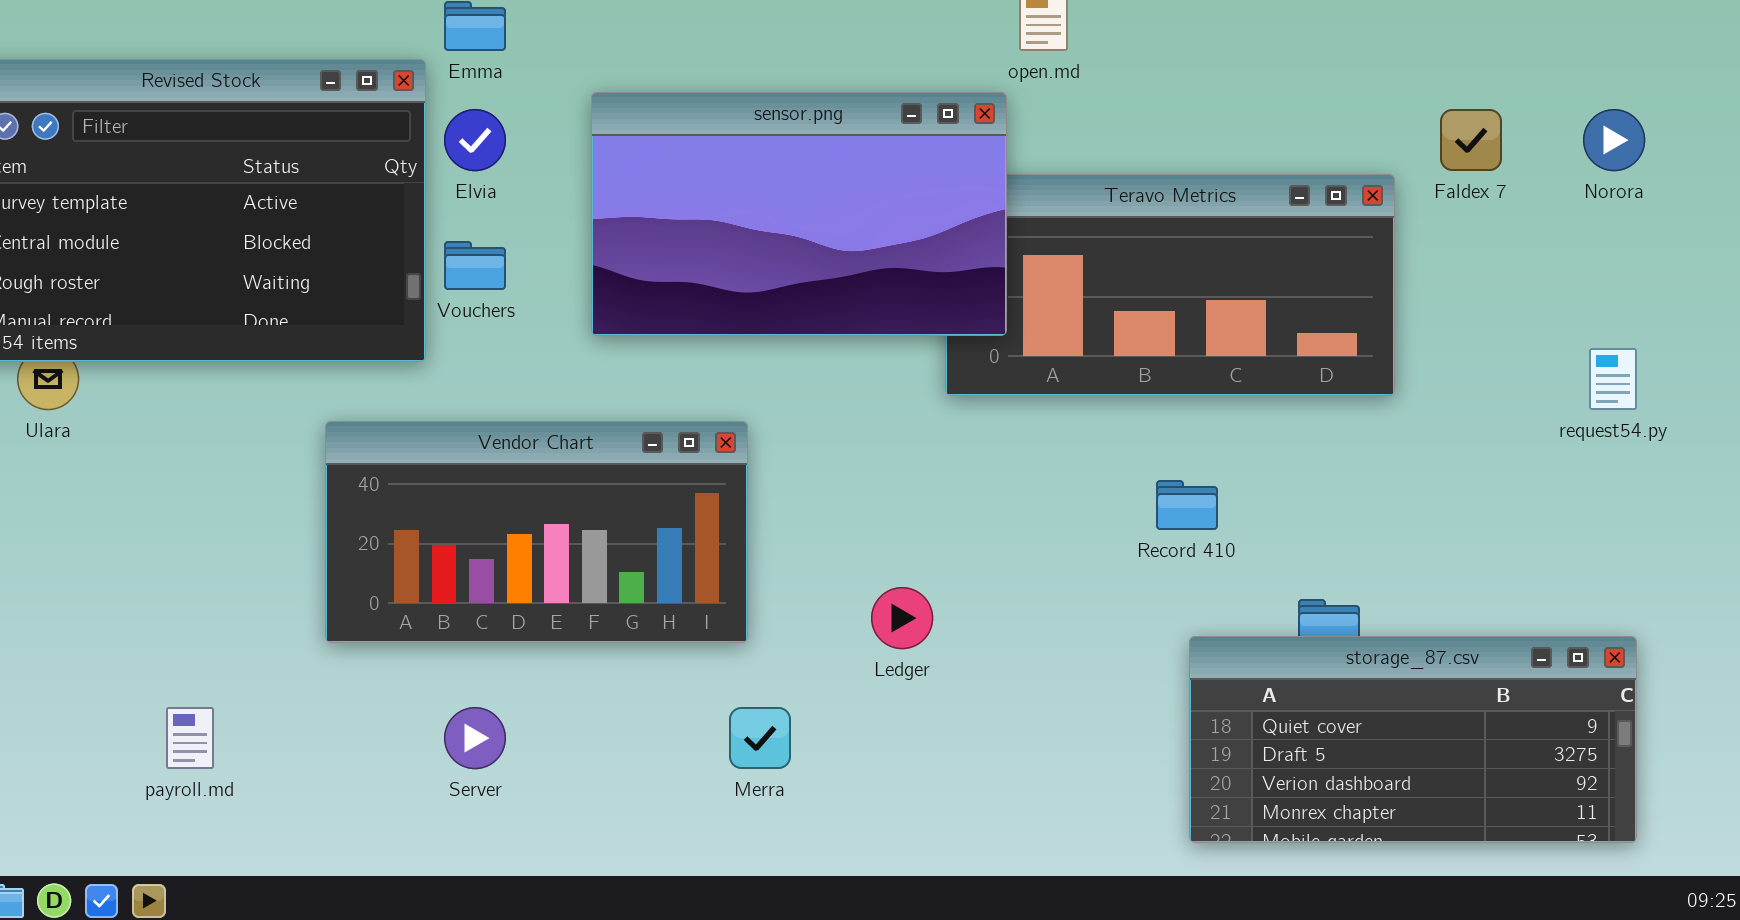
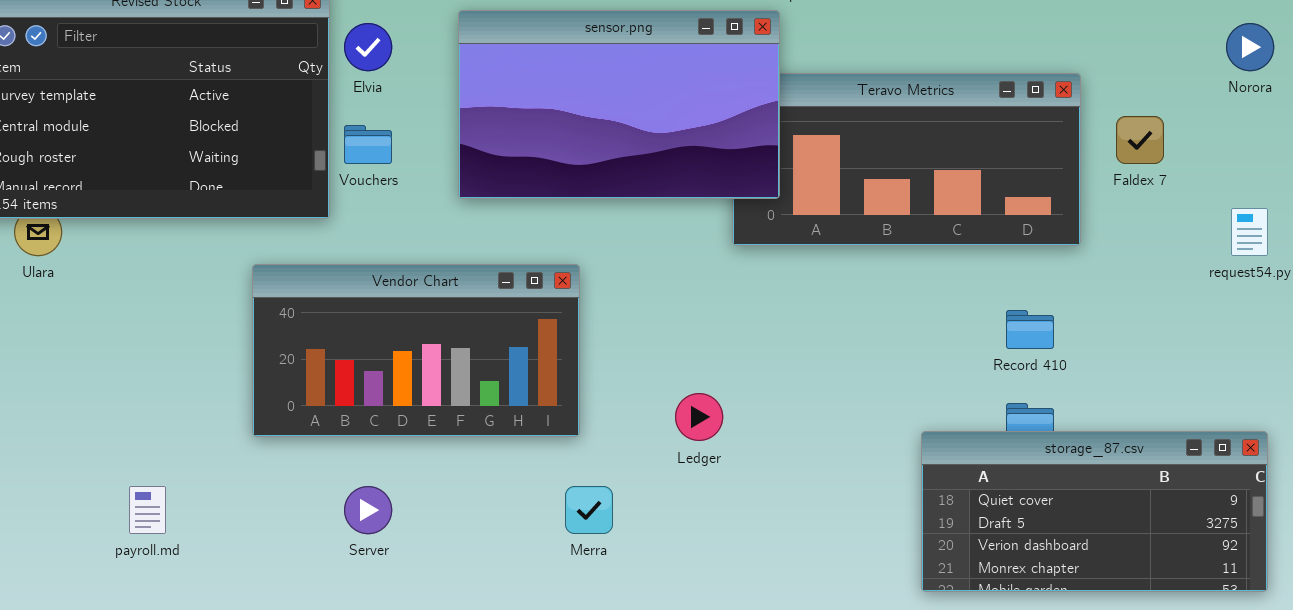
Faldex 7: [1440,109,1502,171] -> [1116,116,1164,164], moved
Record 410: [1156,480,1218,530] -> [1006,310,1054,349], moved

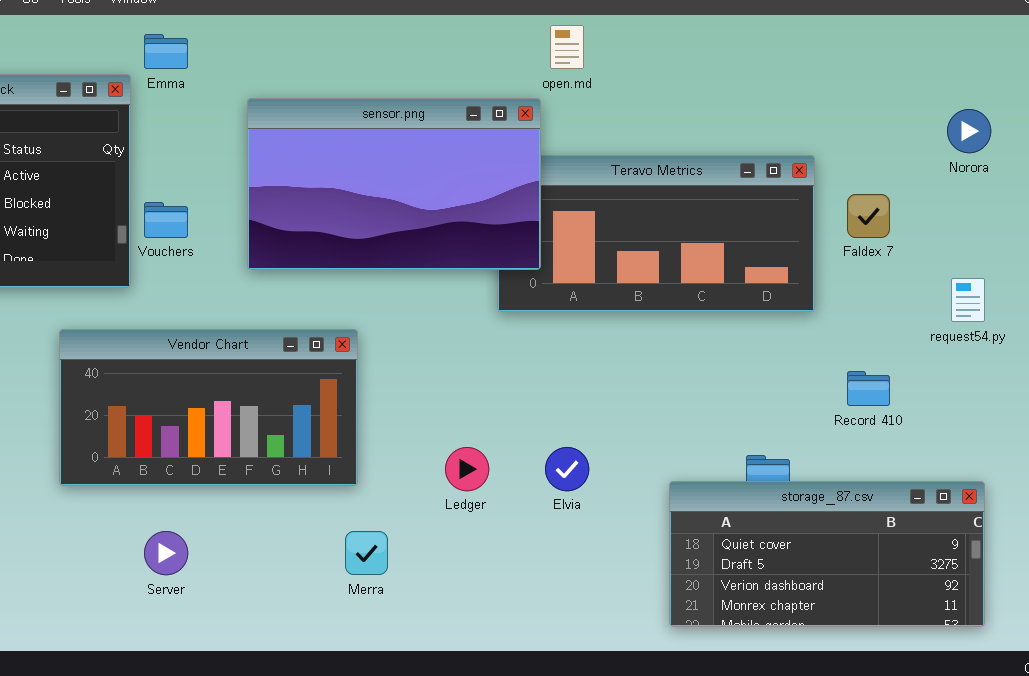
Elvia: [344,23,392,71] -> [545,447,589,491], moved
Record 410: [1006,310,1054,349] -> [847,371,890,406], moved

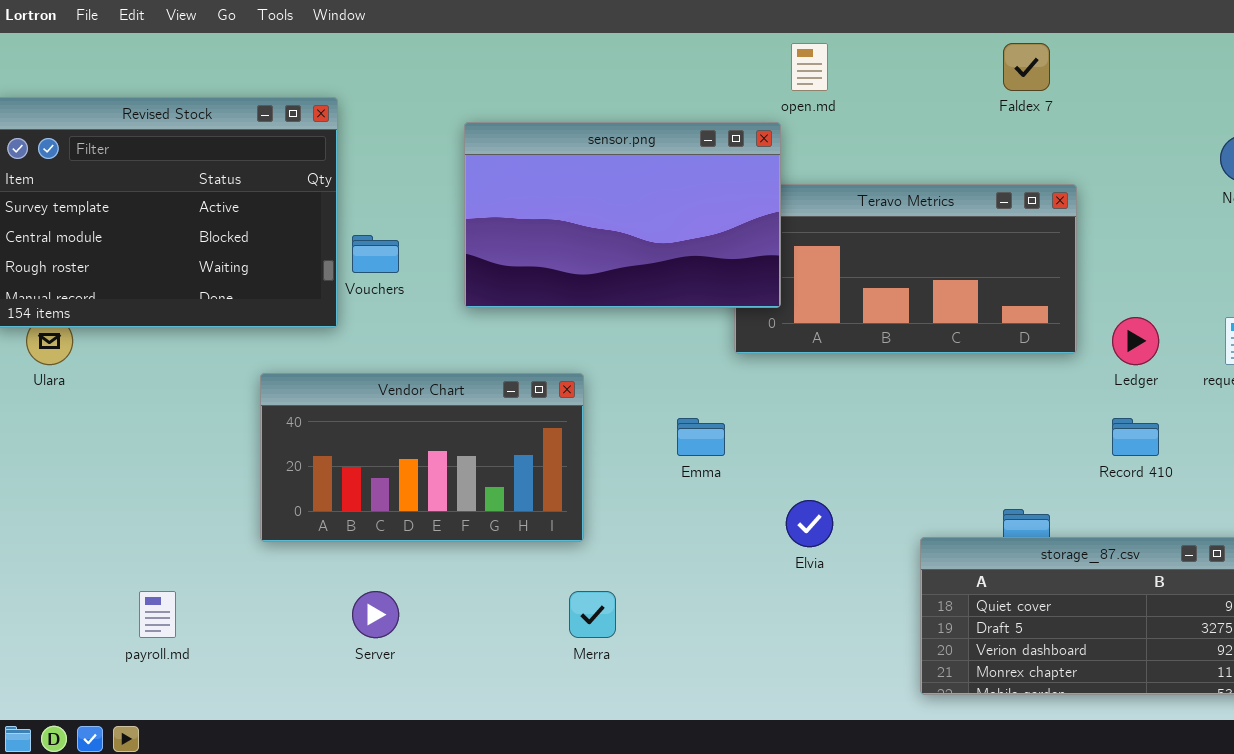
Emma: [144,34,188,69] -> [677,418,725,456], moved
Faldex 7: [847,194,890,238] -> [1003,43,1050,91], moved
Ledger: [445,447,489,491] -> [1112,317,1159,365], moved

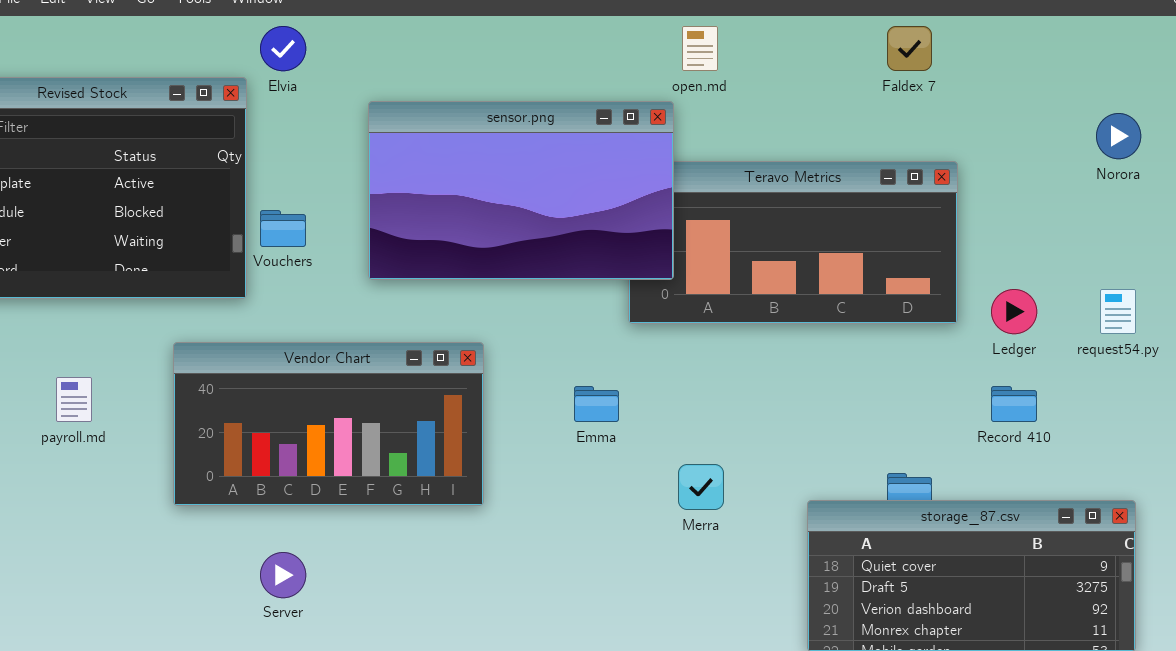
Elvia: [786,500,833,547] -> [260,26,306,71], moved
payroll.md: [139,591,176,638] -> [56,377,92,422], moved
Merra: [569,591,616,638] -> [678,464,724,510], moved

